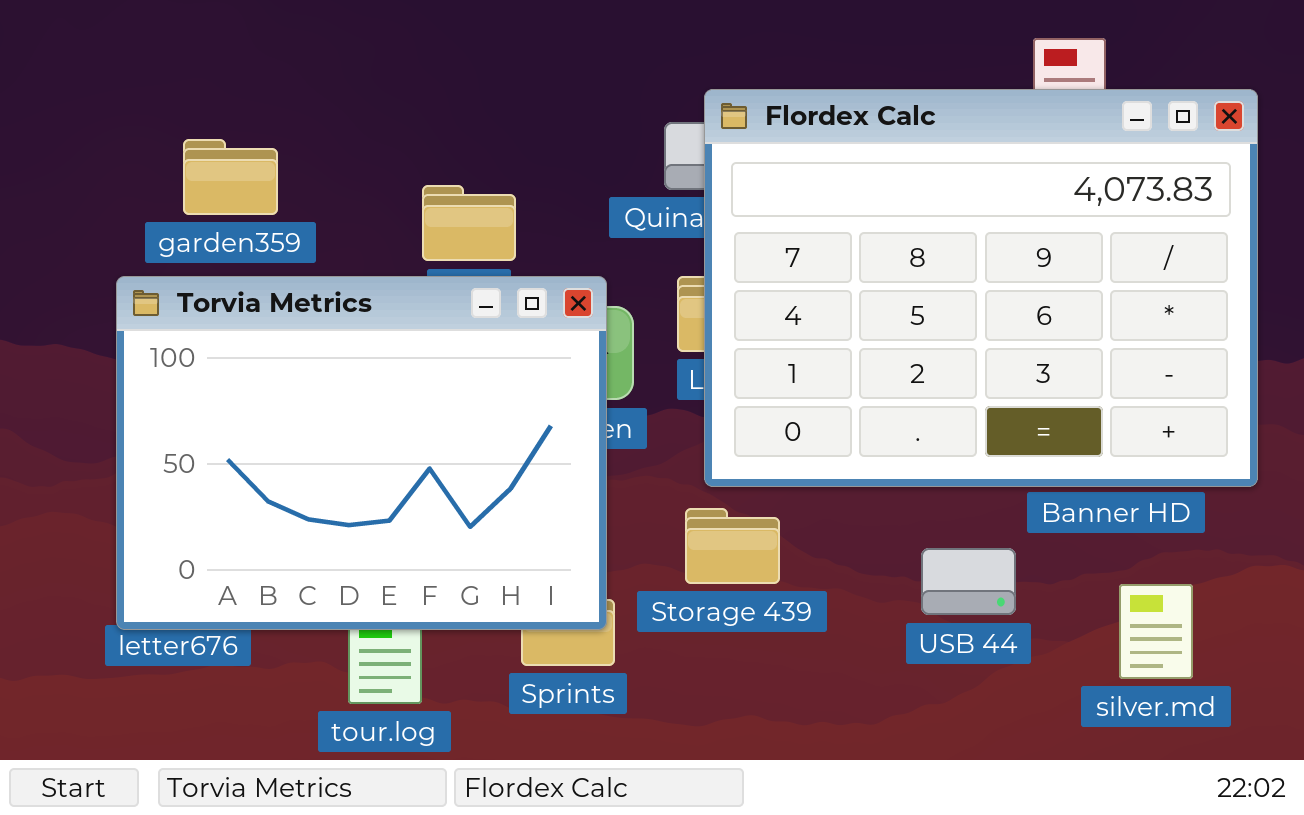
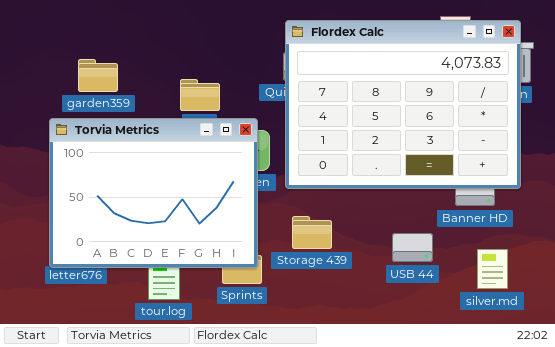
Flordex Calc: [704,89,1258,487] -> [285,20,521,189], moved

